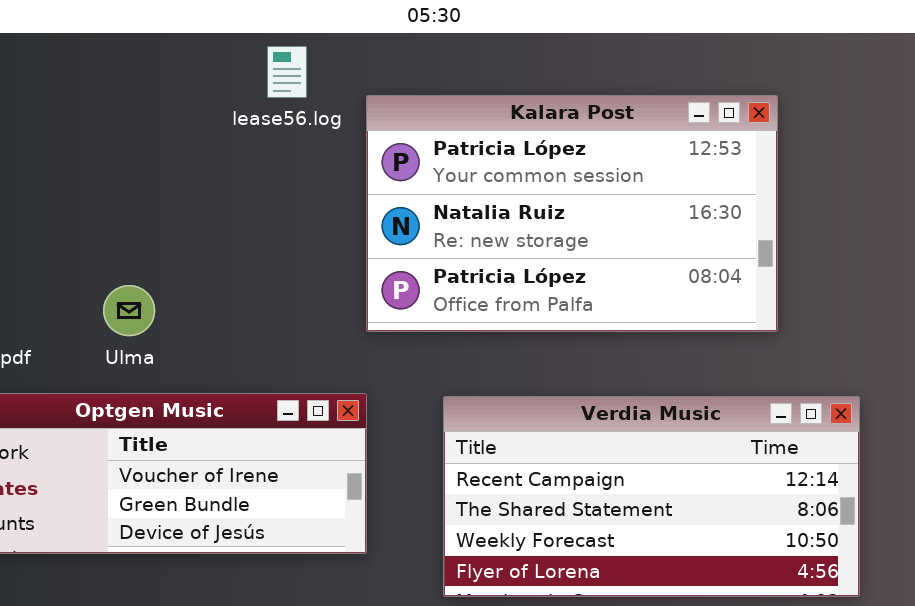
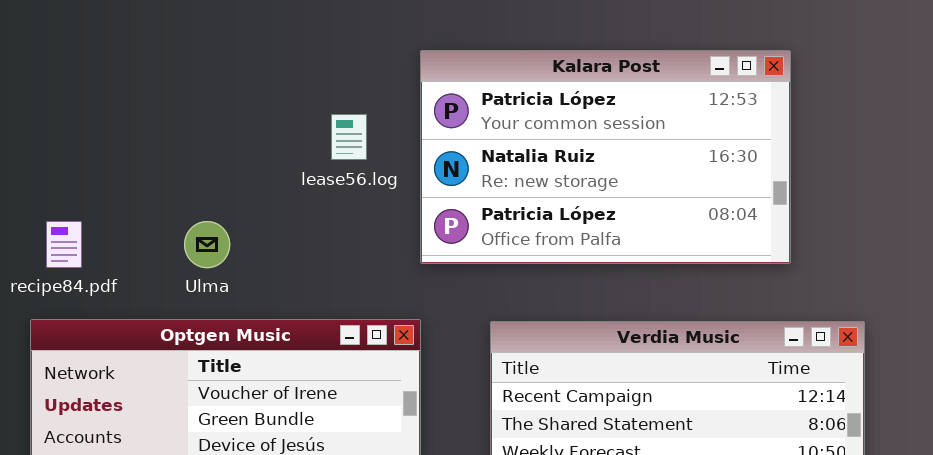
lease56.log: [267,46,307,98] -> [331,114,367,160], moved

